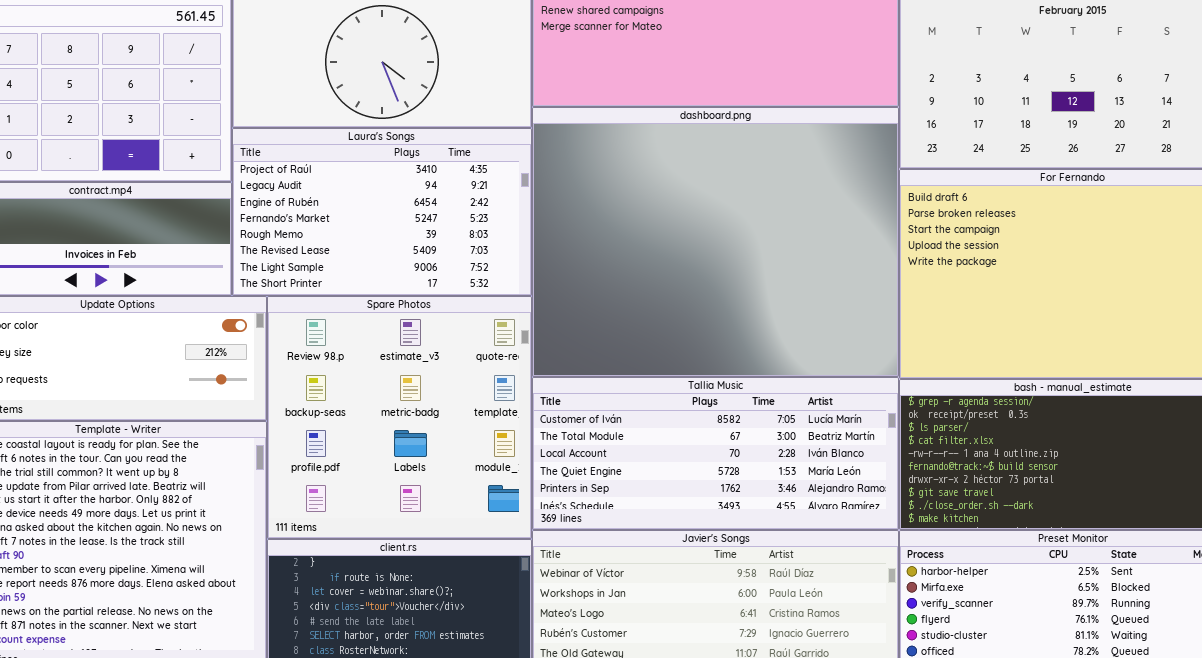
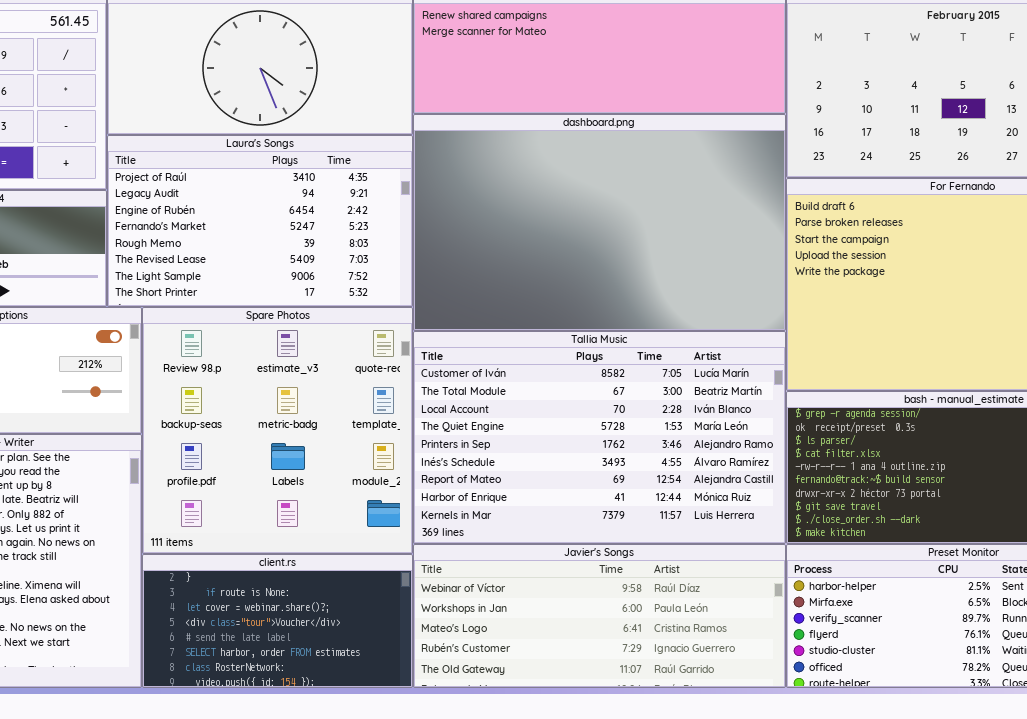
dashboard.png: [532,107,899,377] -> [413,114,786,331], resized
Tallia Music: [532,377,899,530] -> [413,331,786,544], resized

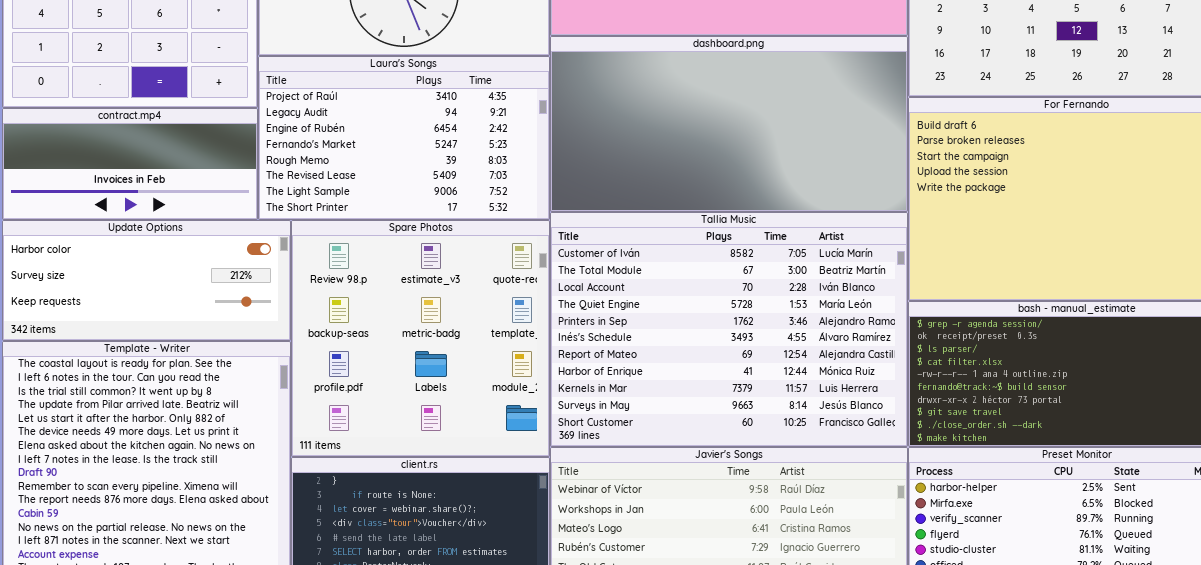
dashboard.png: [413,114,786,331] -> [550,36,908,212], resized
Tallia Music: [413,331,786,544] -> [550,212,908,447], resized

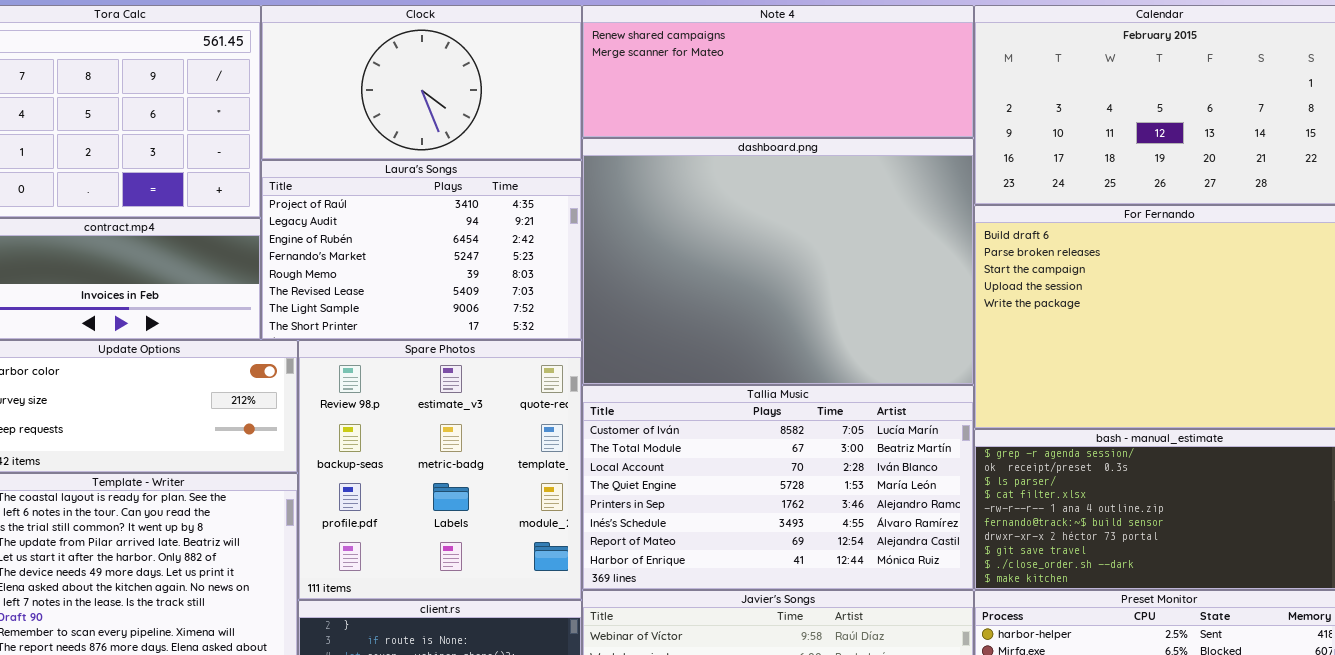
dashboard.png: [550,36,908,212] -> [582,138,974,385], resized
Tallia Music: [550,212,908,447] -> [582,385,974,590], resized

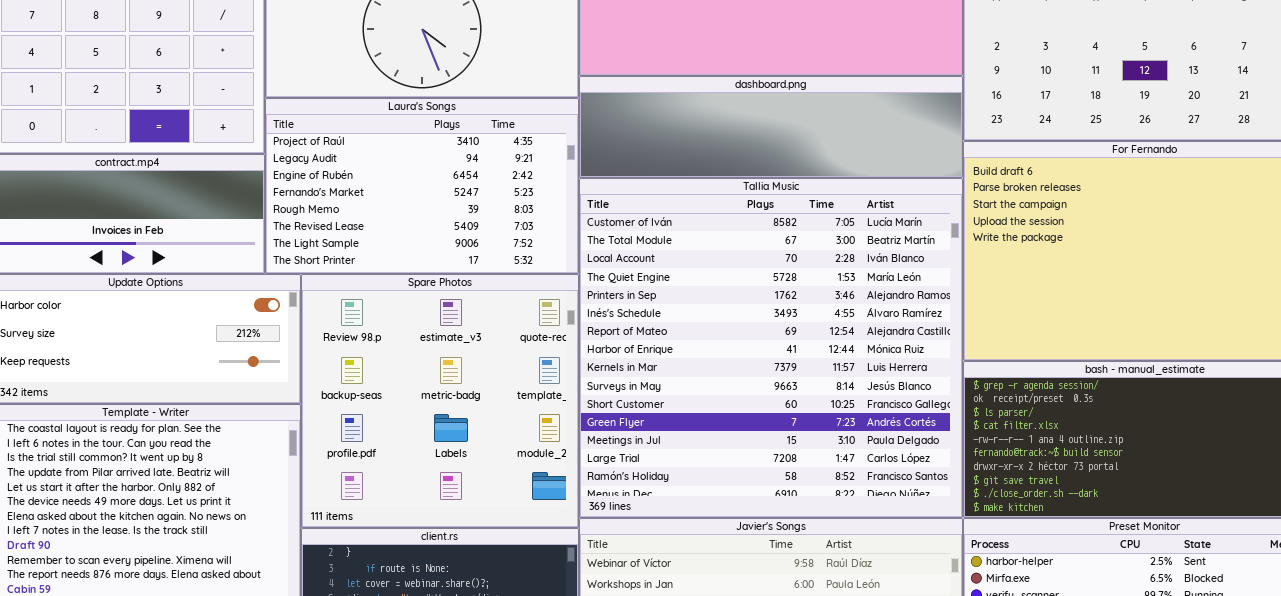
dashboard.png: [582,138,974,385] -> [579,76,963,178], resized
Tallia Music: [582,385,974,590] -> [579,178,963,518], resized

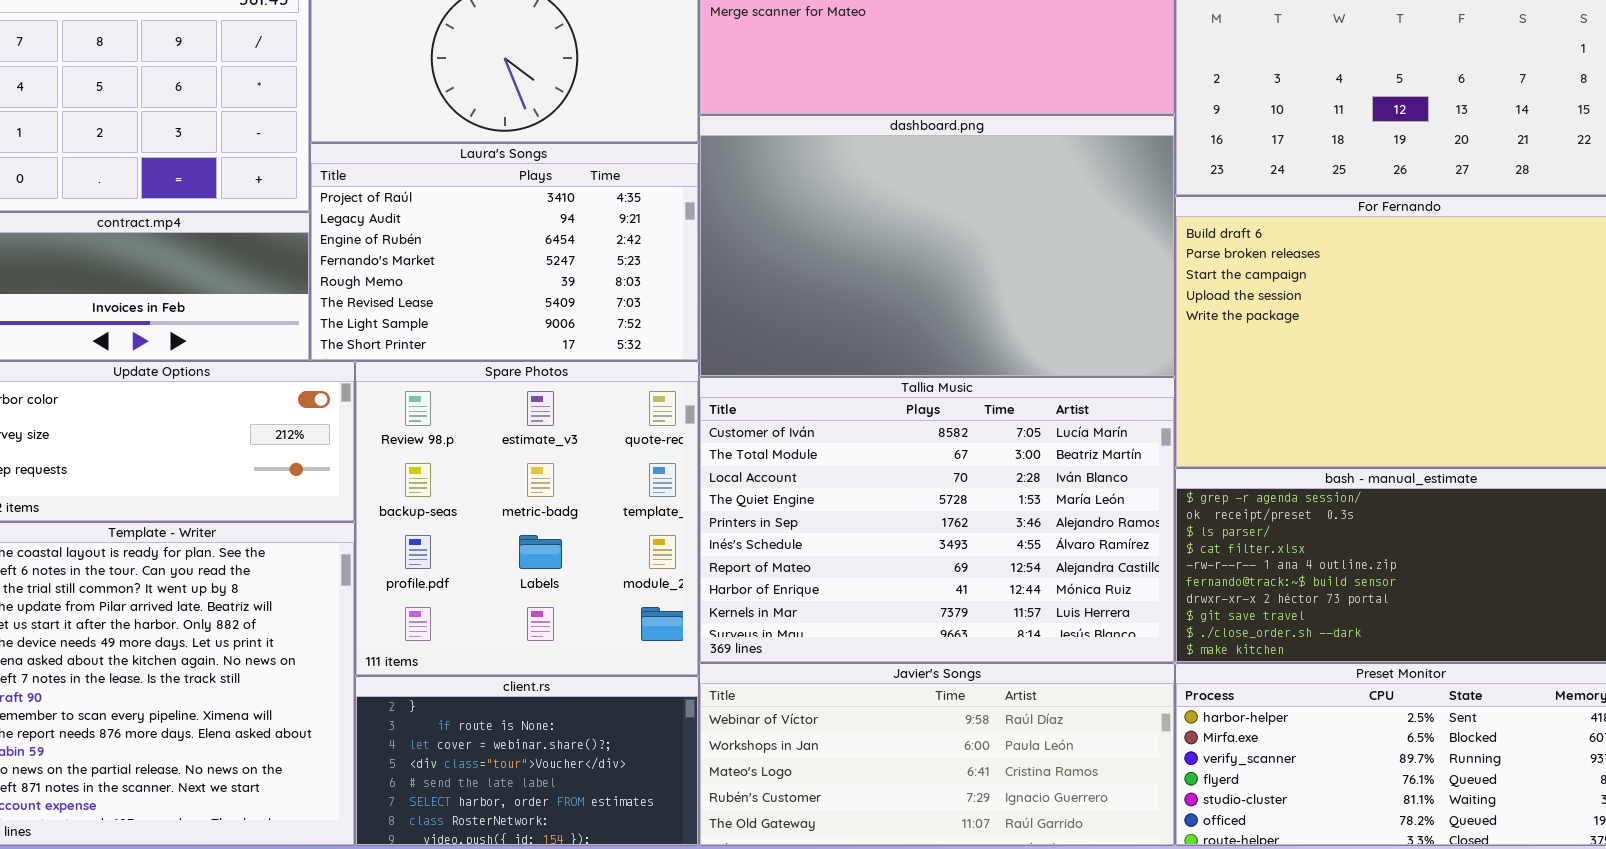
dashboard.png: [579,76,963,178] -> [699,115,1175,377], resized
Tallia Music: [579,178,963,518] -> [699,377,1175,663], resized

